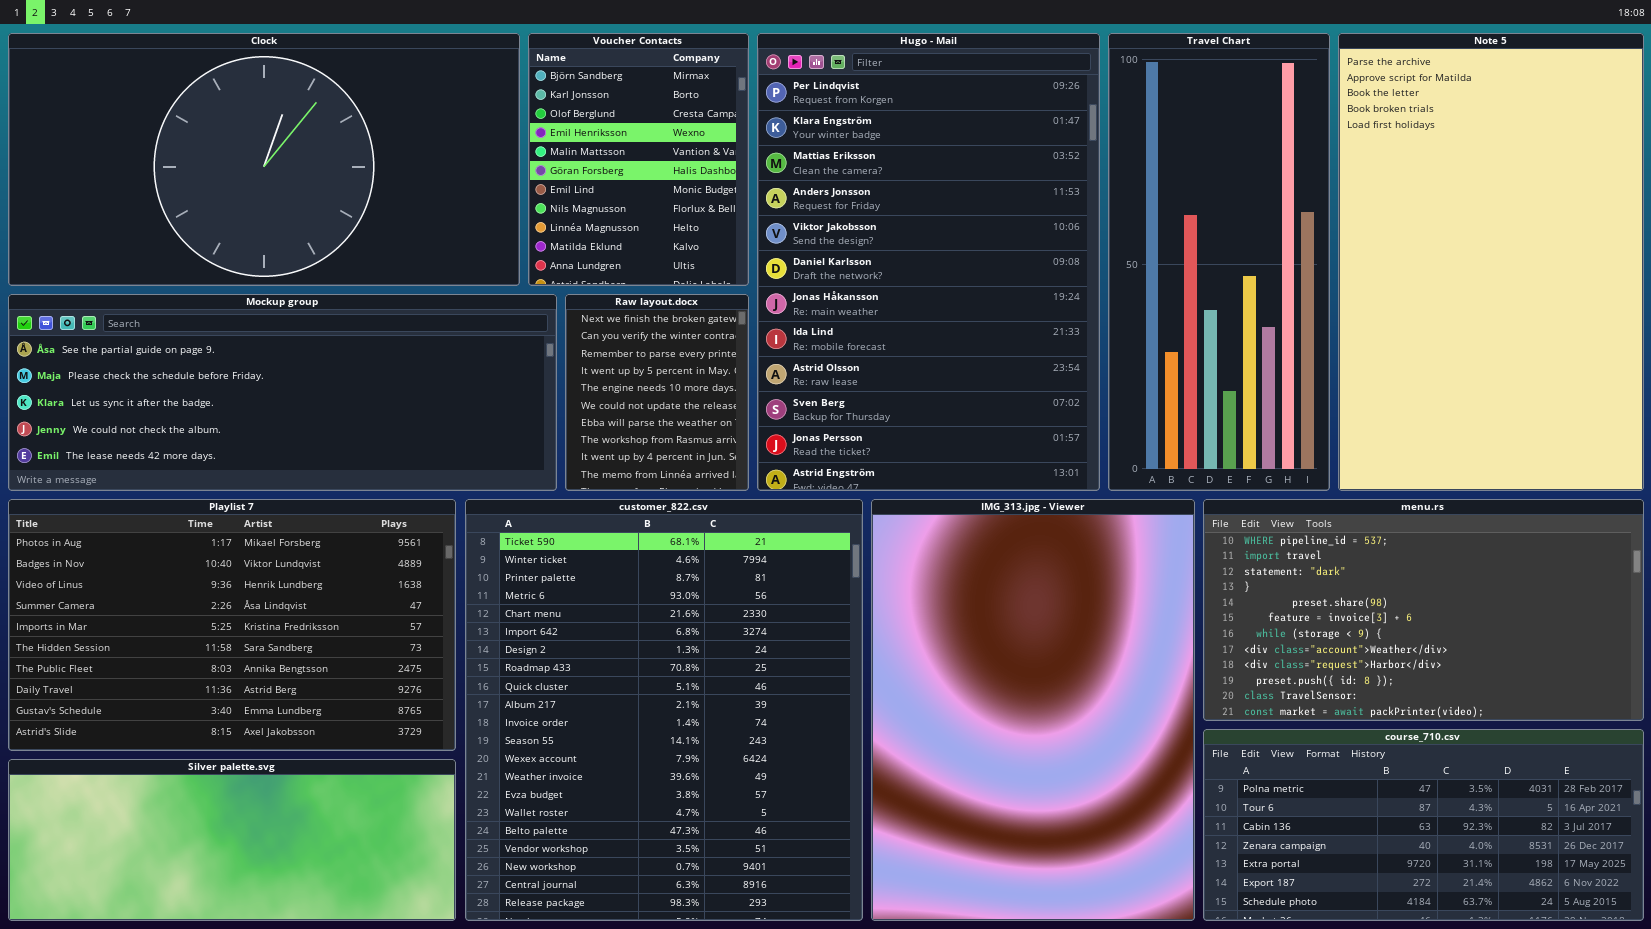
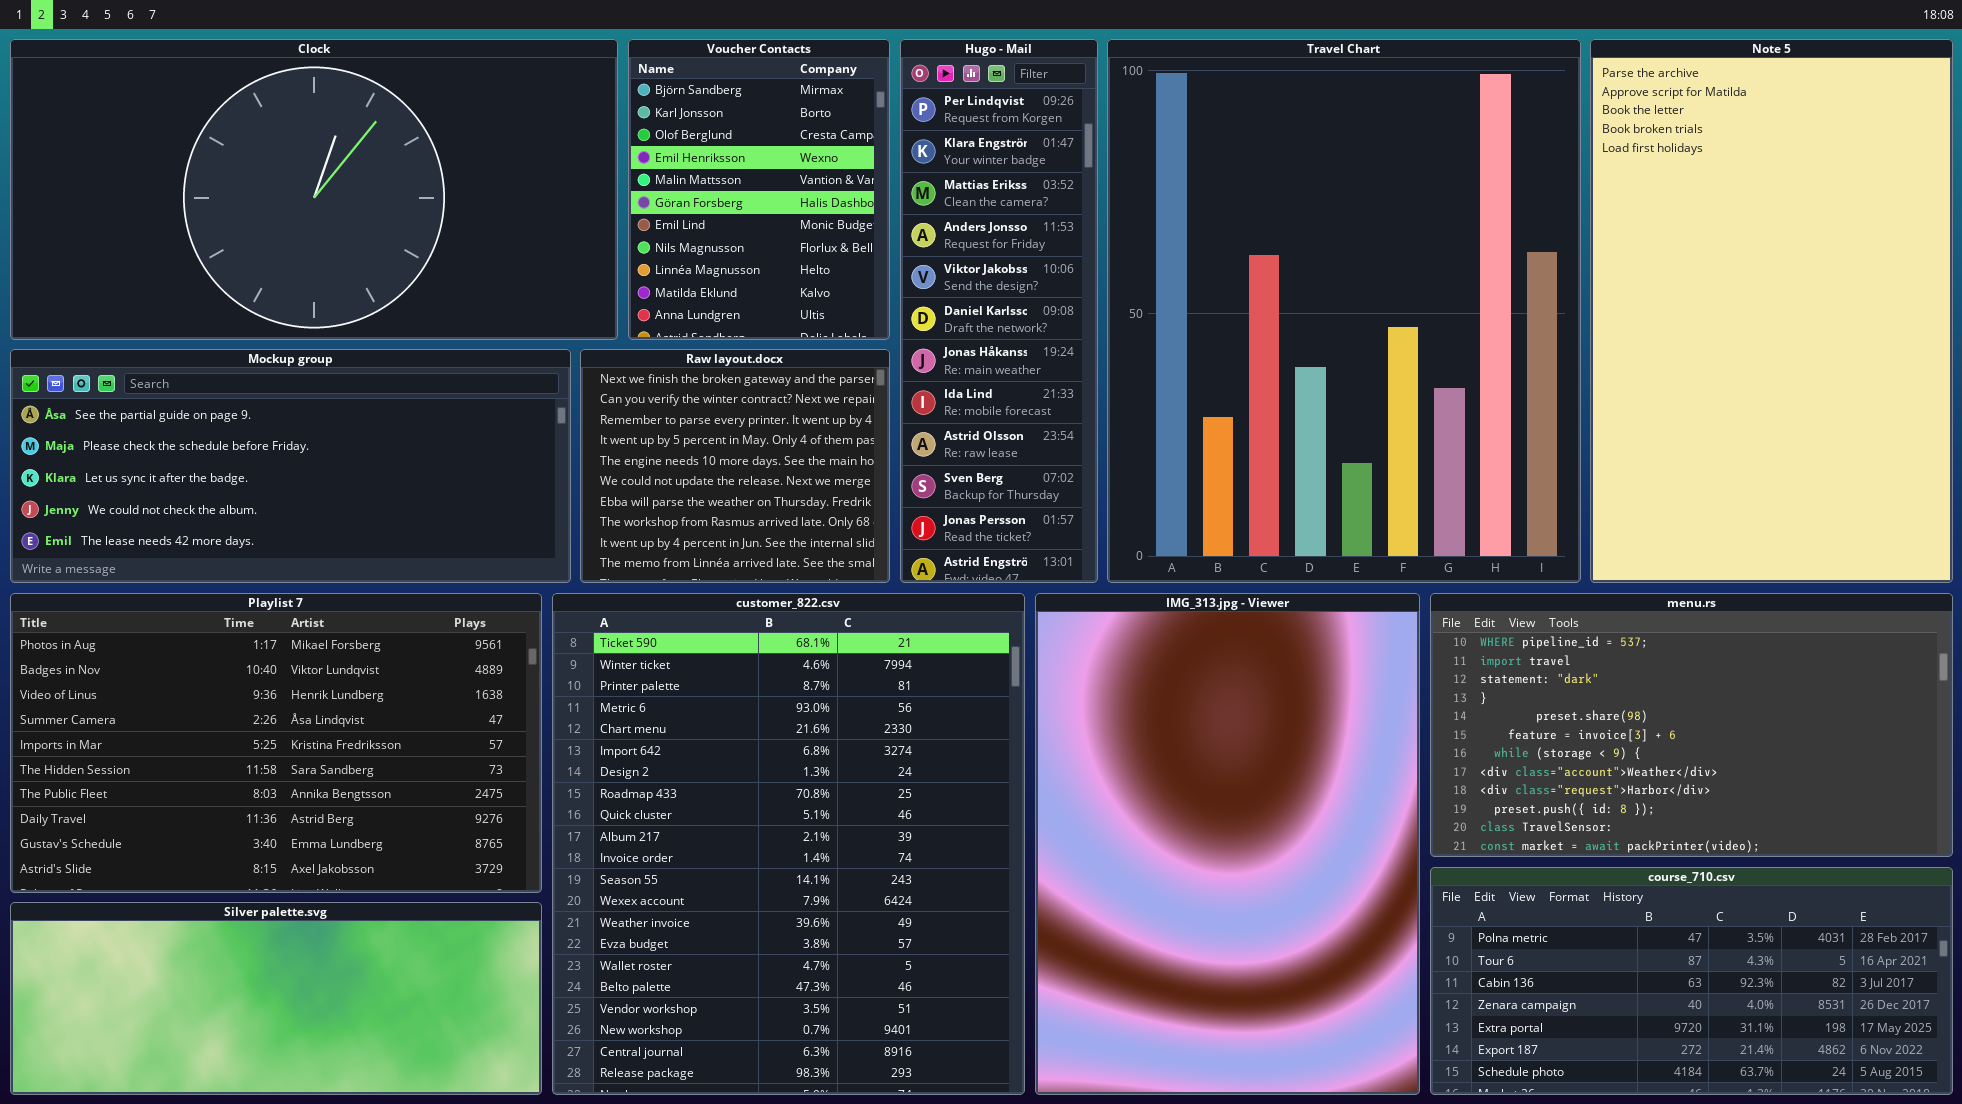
Hugo - Mail: [757,33,1100,491] -> [900,39,1098,583], resized
Travel Chart: [1108,33,1330,491] -> [1107,39,1581,583], resized
Mockup group: [8,294,557,491] -> [10,349,571,583], resized
Raw layout.docx: [565,294,749,491] -> [580,349,890,583], resized

